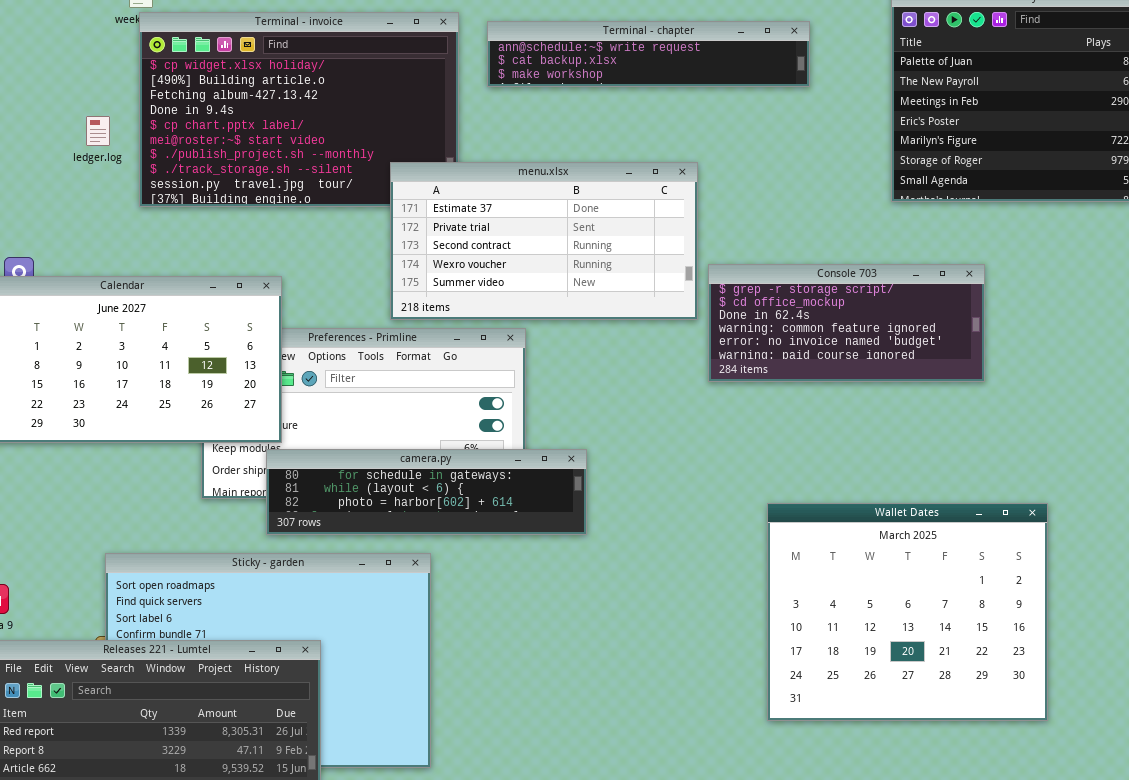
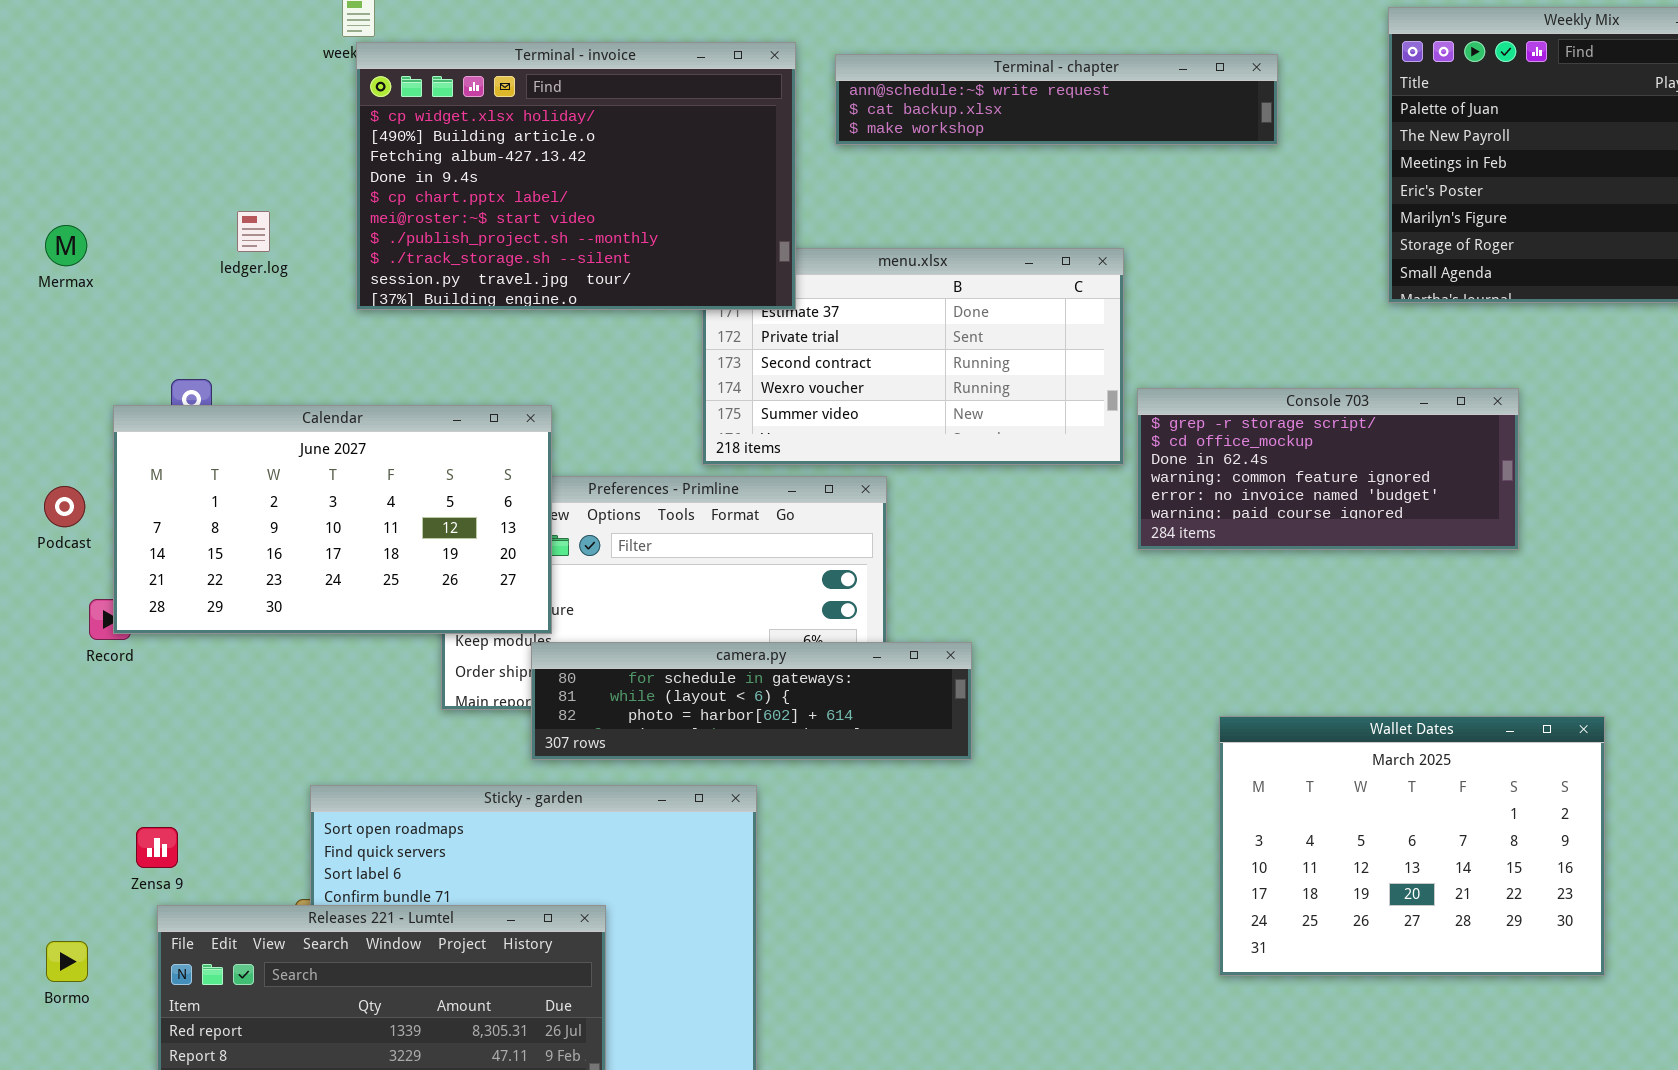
Terminal - invoice: [139,12,459,207] -> [356,42,796,310], raised
ledger.log: [86,116,110,146] -> [237,211,270,252], moved
Wallet Dates: [767,503,1048,721] -> [1219,716,1605,976], resized

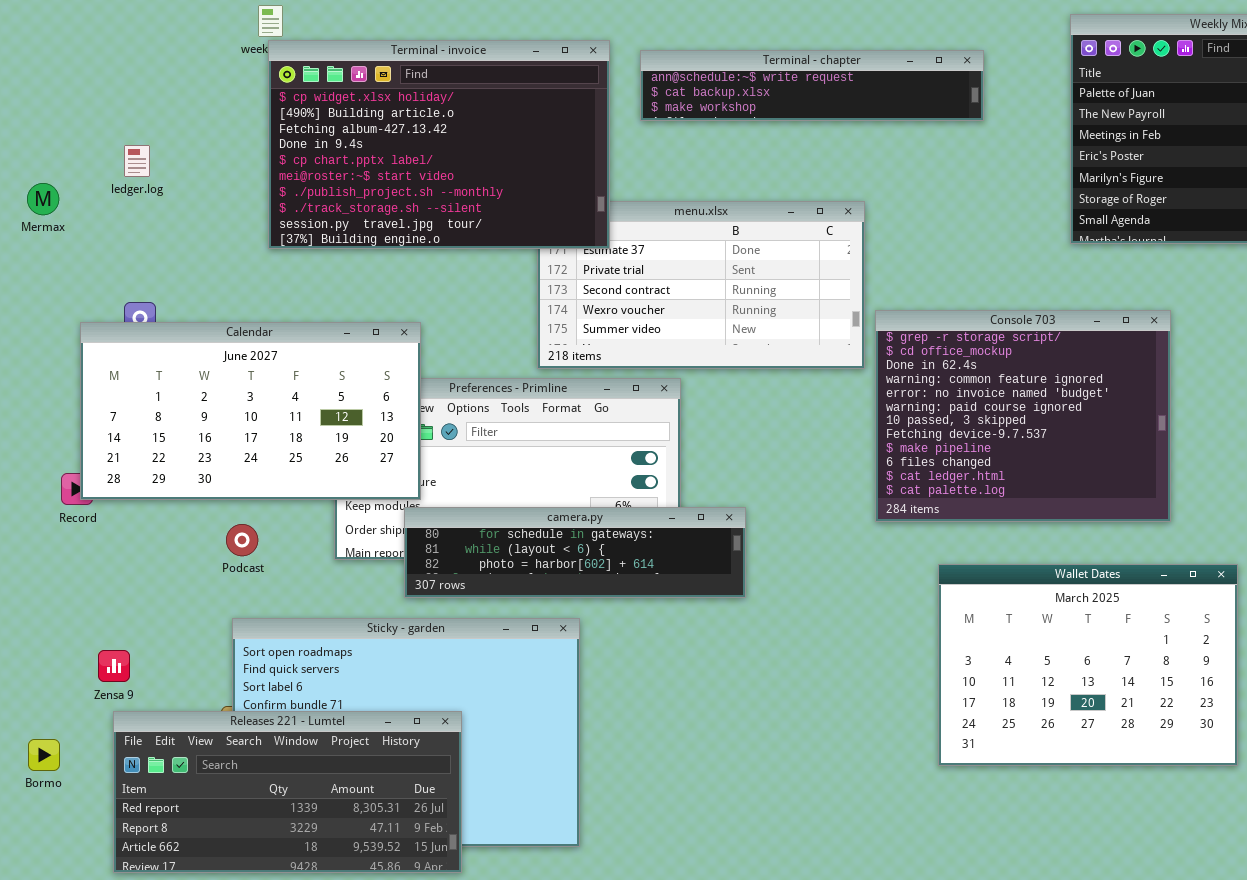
ledger.log: [237,211,270,252] -> [124,145,150,177], moved
Console 703: [1137,388,1519,550] -> [875,310,1171,522], resized
Podcast: [44,486,85,527] -> [226,524,258,556], moved

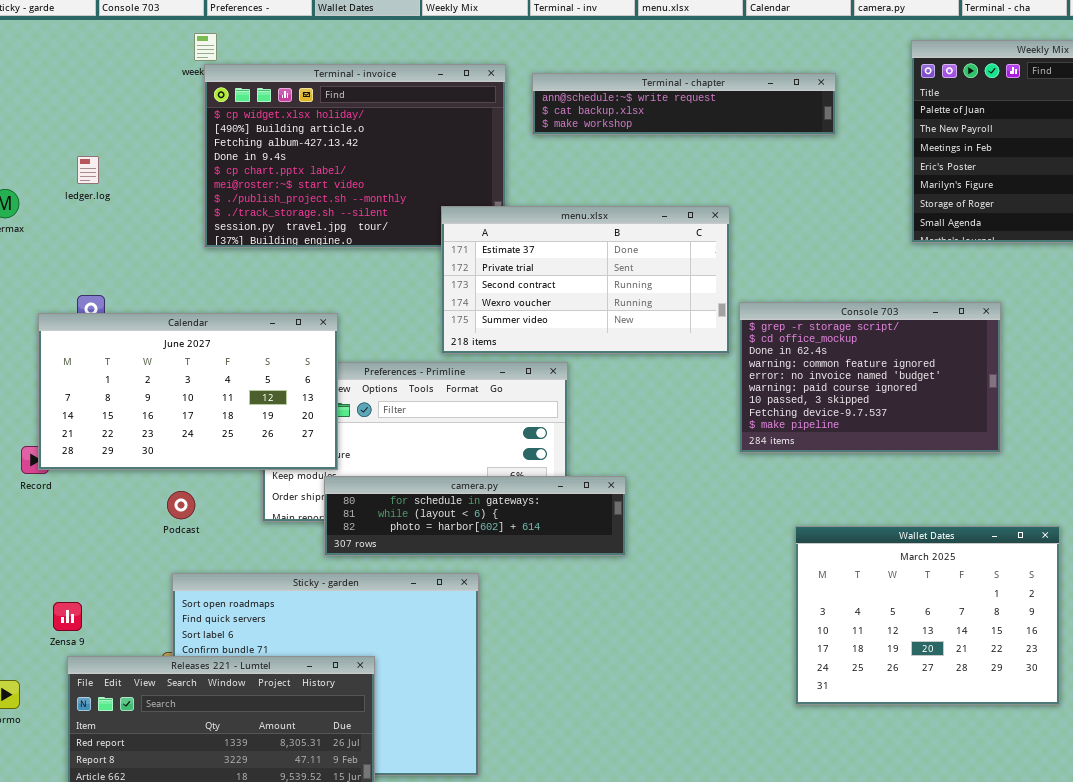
menu.xlsx: [537,201,865,369] -> [441,206,730,354], raised
Console 703: [875,310,1171,522] -> [739,302,1001,453], resized

